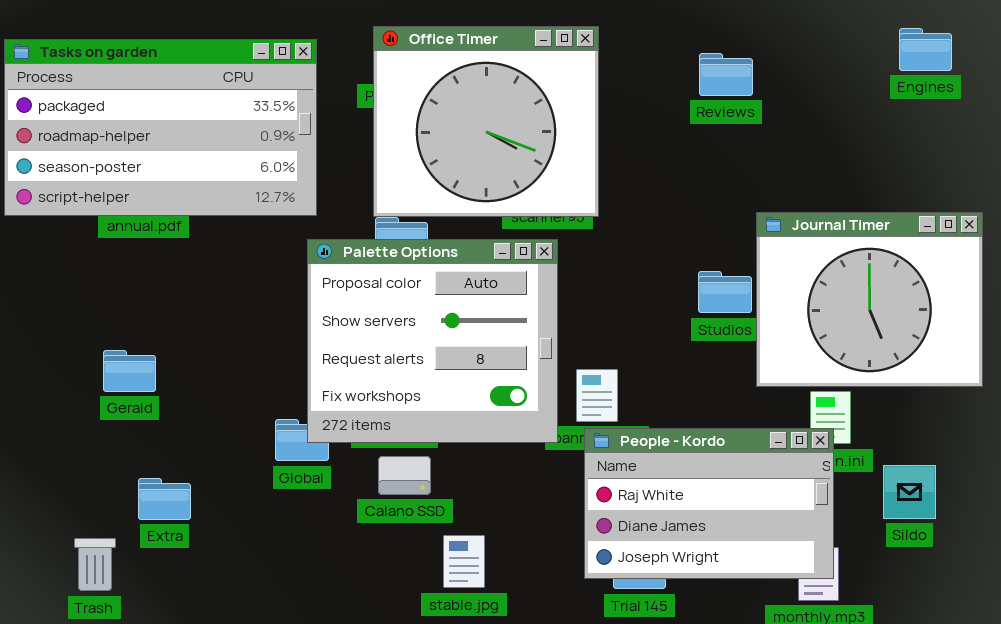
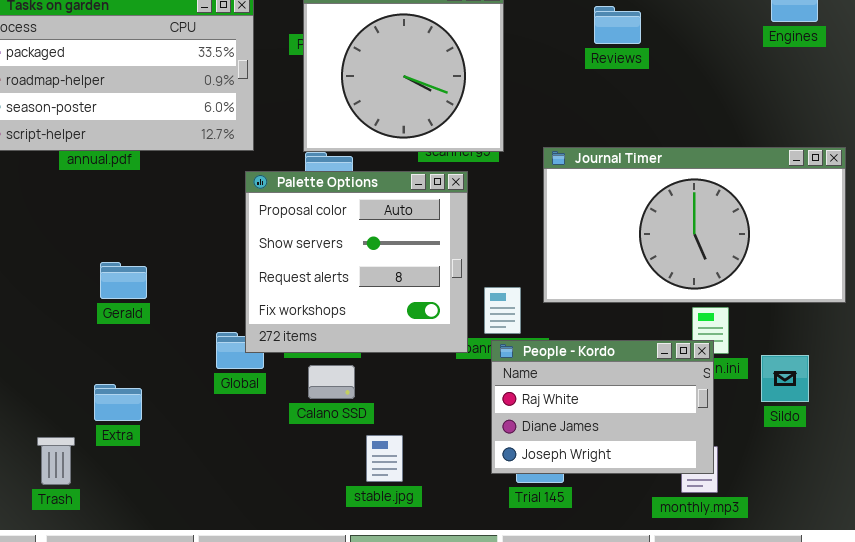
Journal Timer: [756,212,983,387] -> [543,147,846,303], resized
Gerald: [103,350,156,392] -> [100,262,147,299], moved
Sildo: [883,465,936,519] -> [761,355,809,402], moved

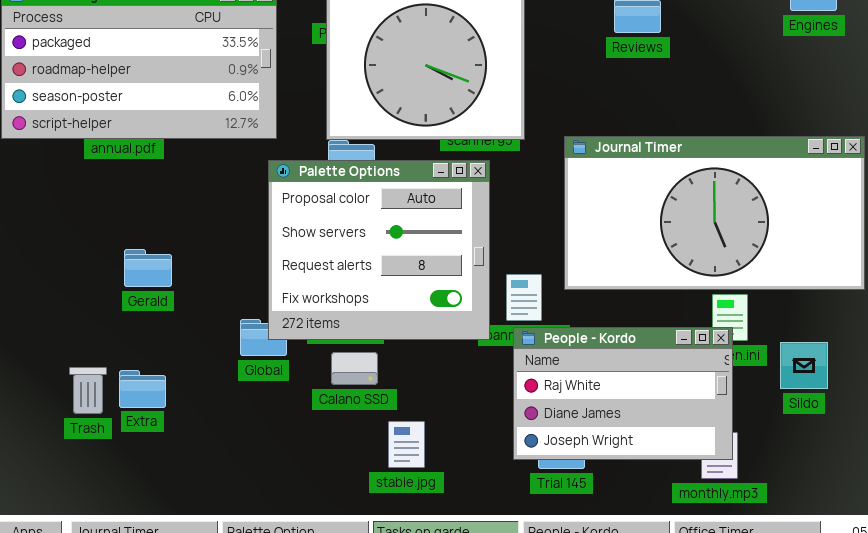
Trash: [37,437,75,485] -> [69,367,107,414], moved

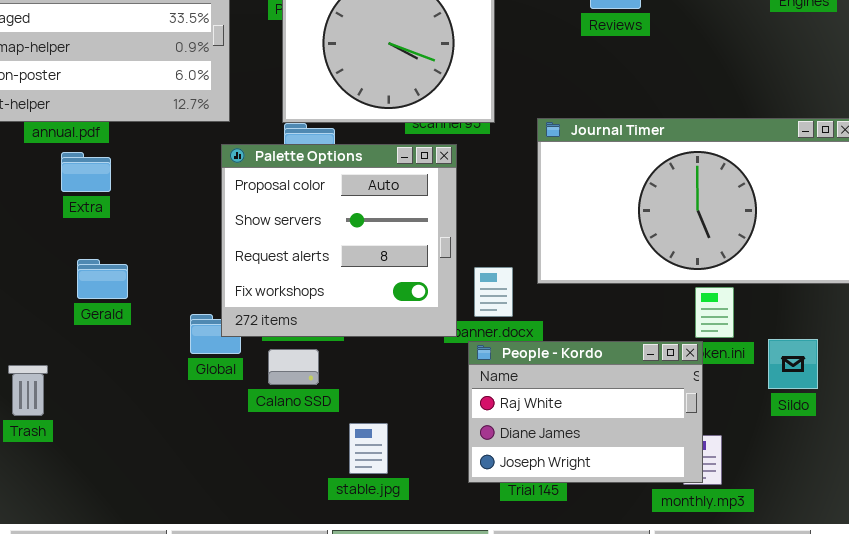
Gerald: [124,249,172,287] -> [77,259,128,299], moved
People - Kordo: [513,327,733,460] -> [468,341,703,483], moved
Calano SSD: [331,352,378,385] -> [268,349,319,385], moved
Extra: [119,370,166,408] -> [61,152,111,192], moved

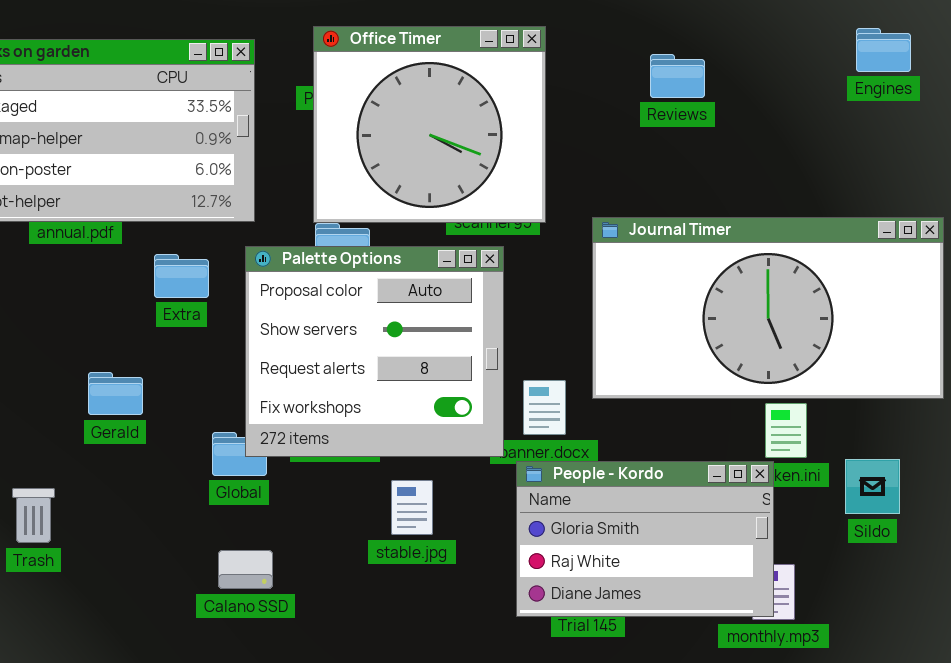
Extra: [61,152,111,192] -> [154,254,209,298], moved
People - Kordo: [468,341,703,483] -> [516,461,774,617], scrolled up 1 row
Calano SSD: [268,349,319,385] -> [218,550,273,589], moved
stable.jpg: [349,423,388,474] -> [391,480,433,535], moved

